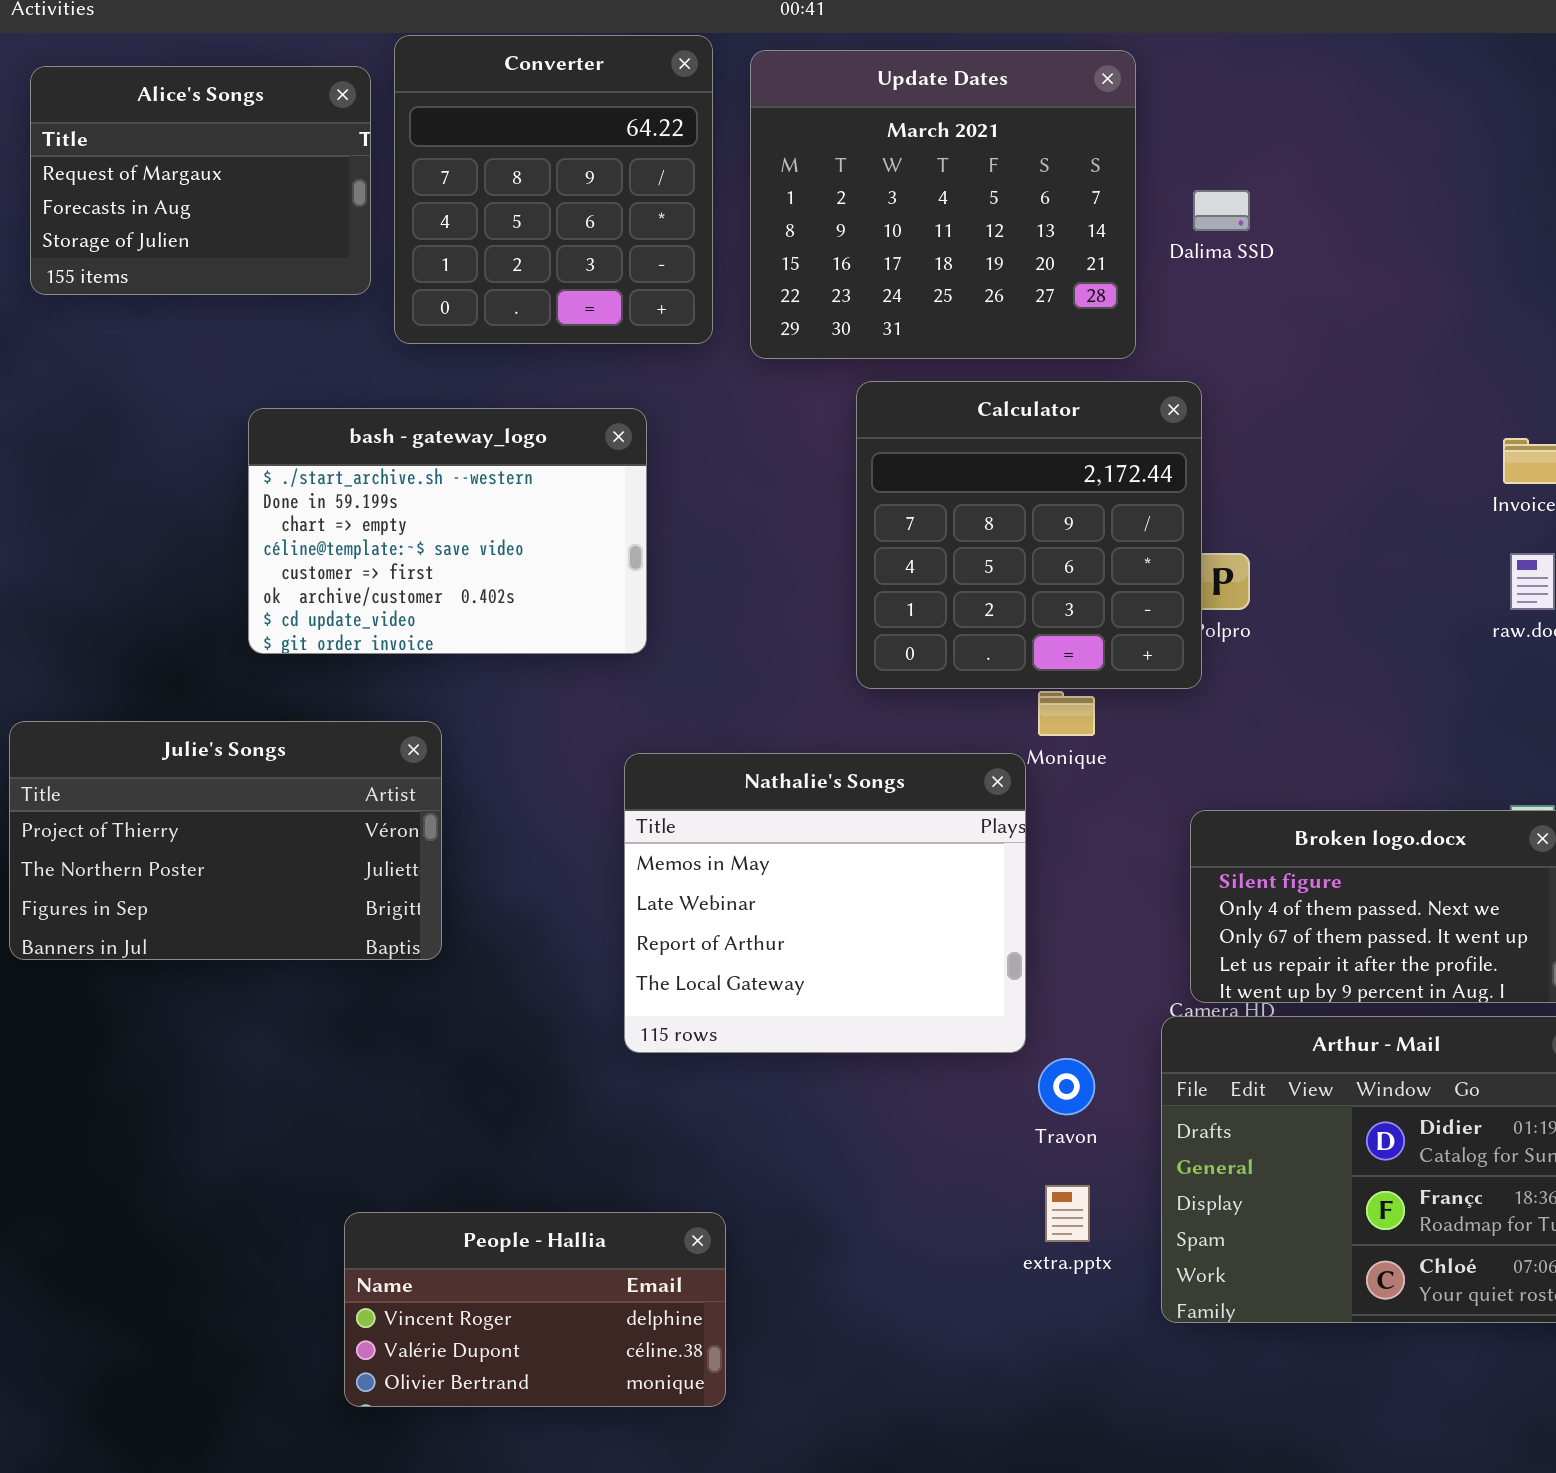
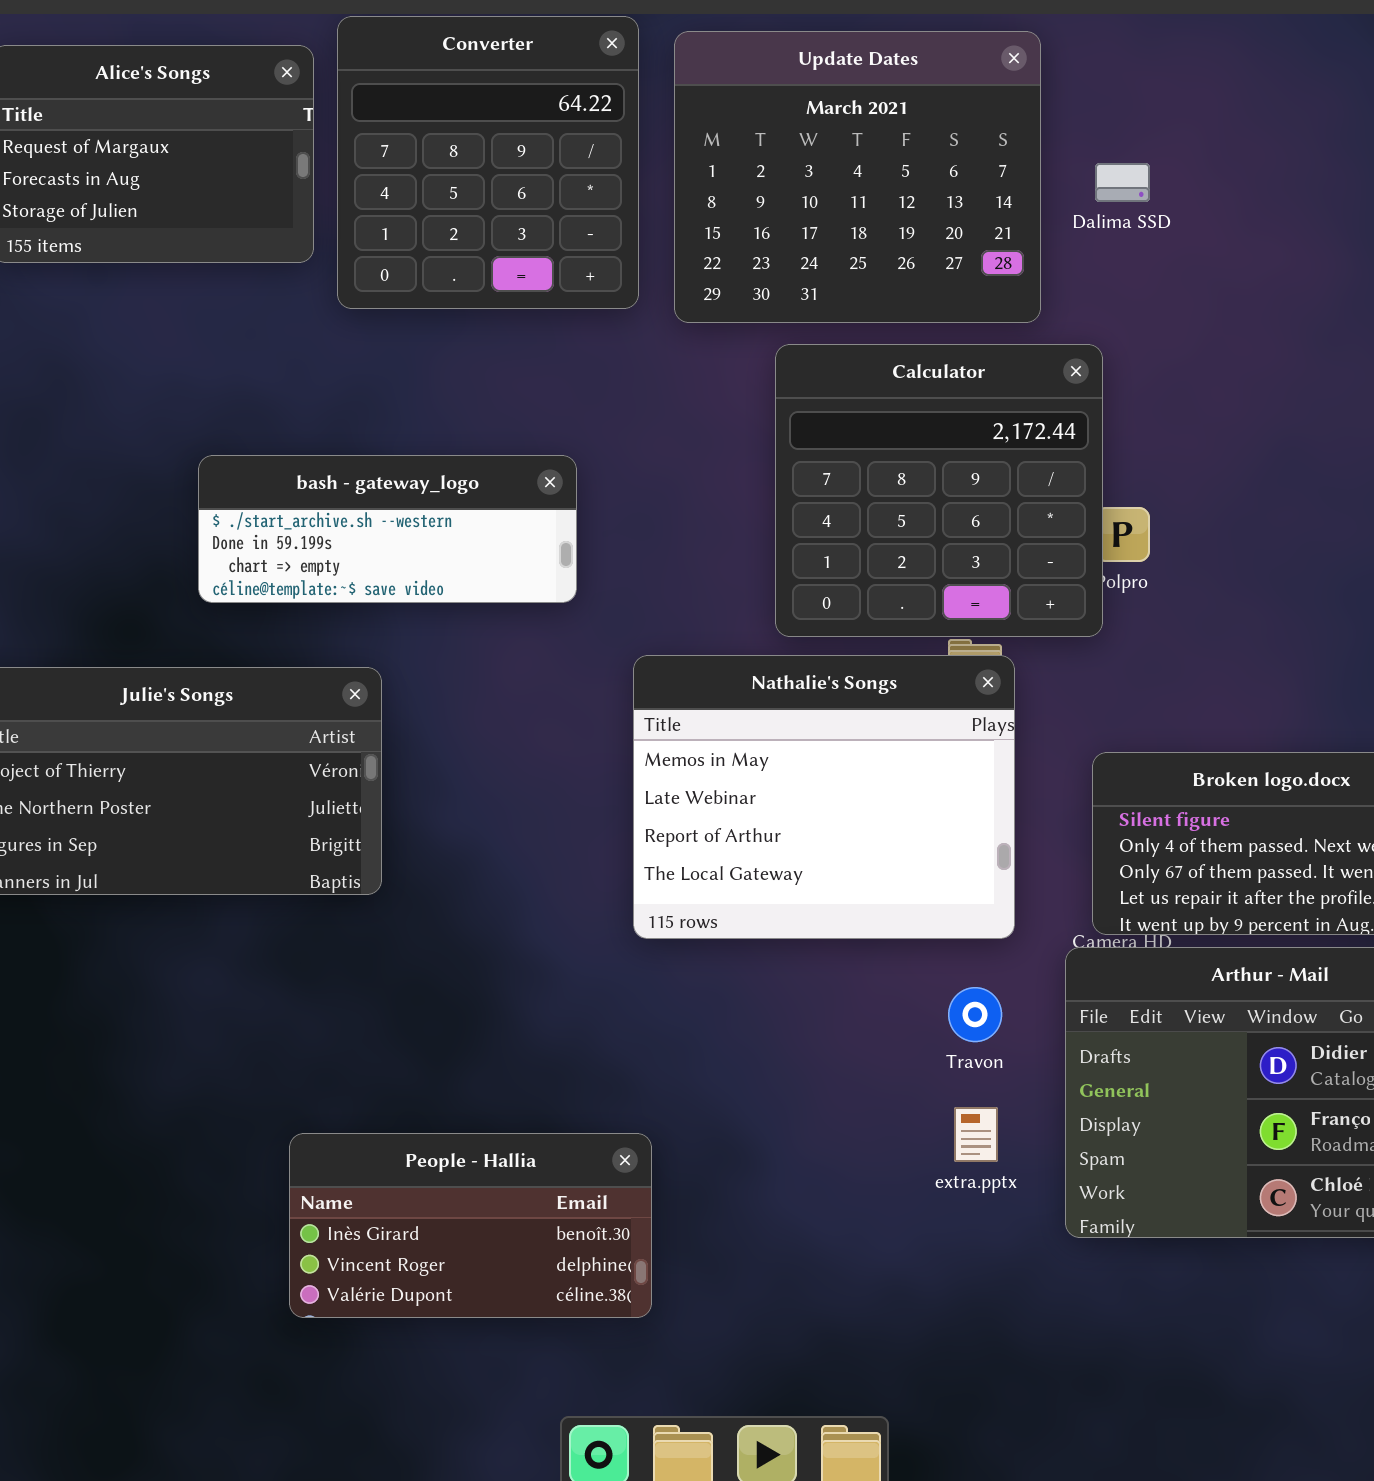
bash - gateway_logo: [248,408,647,654] -> [198,455,577,603], resized
Nathalie's Songs: [624,753,1026,1053] -> [633,655,1015,939], moved
People - Hallia: [344,1212,726,1407] -> [289,1133,652,1318], scrolled up 1 row

